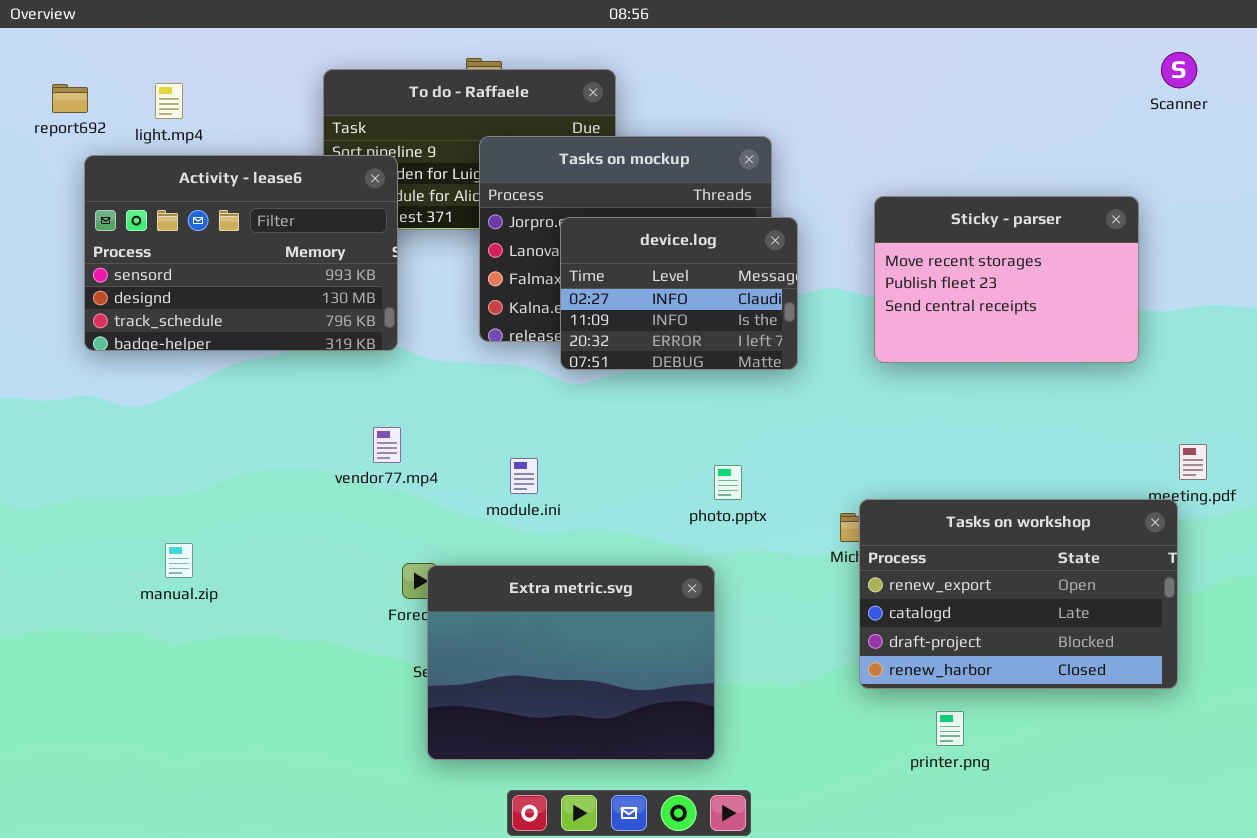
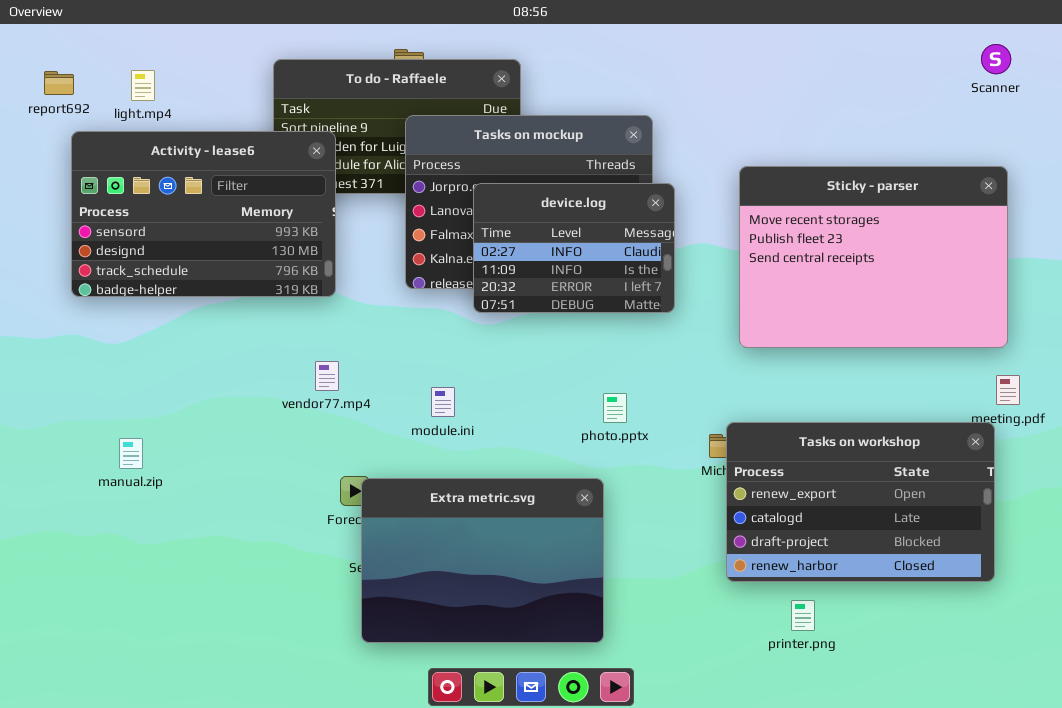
Sticky - parser: [874,196,1139,363] -> [739,166,1008,348], resized
manual.zip: [165,543,193,578] -> [119,438,143,469], moved

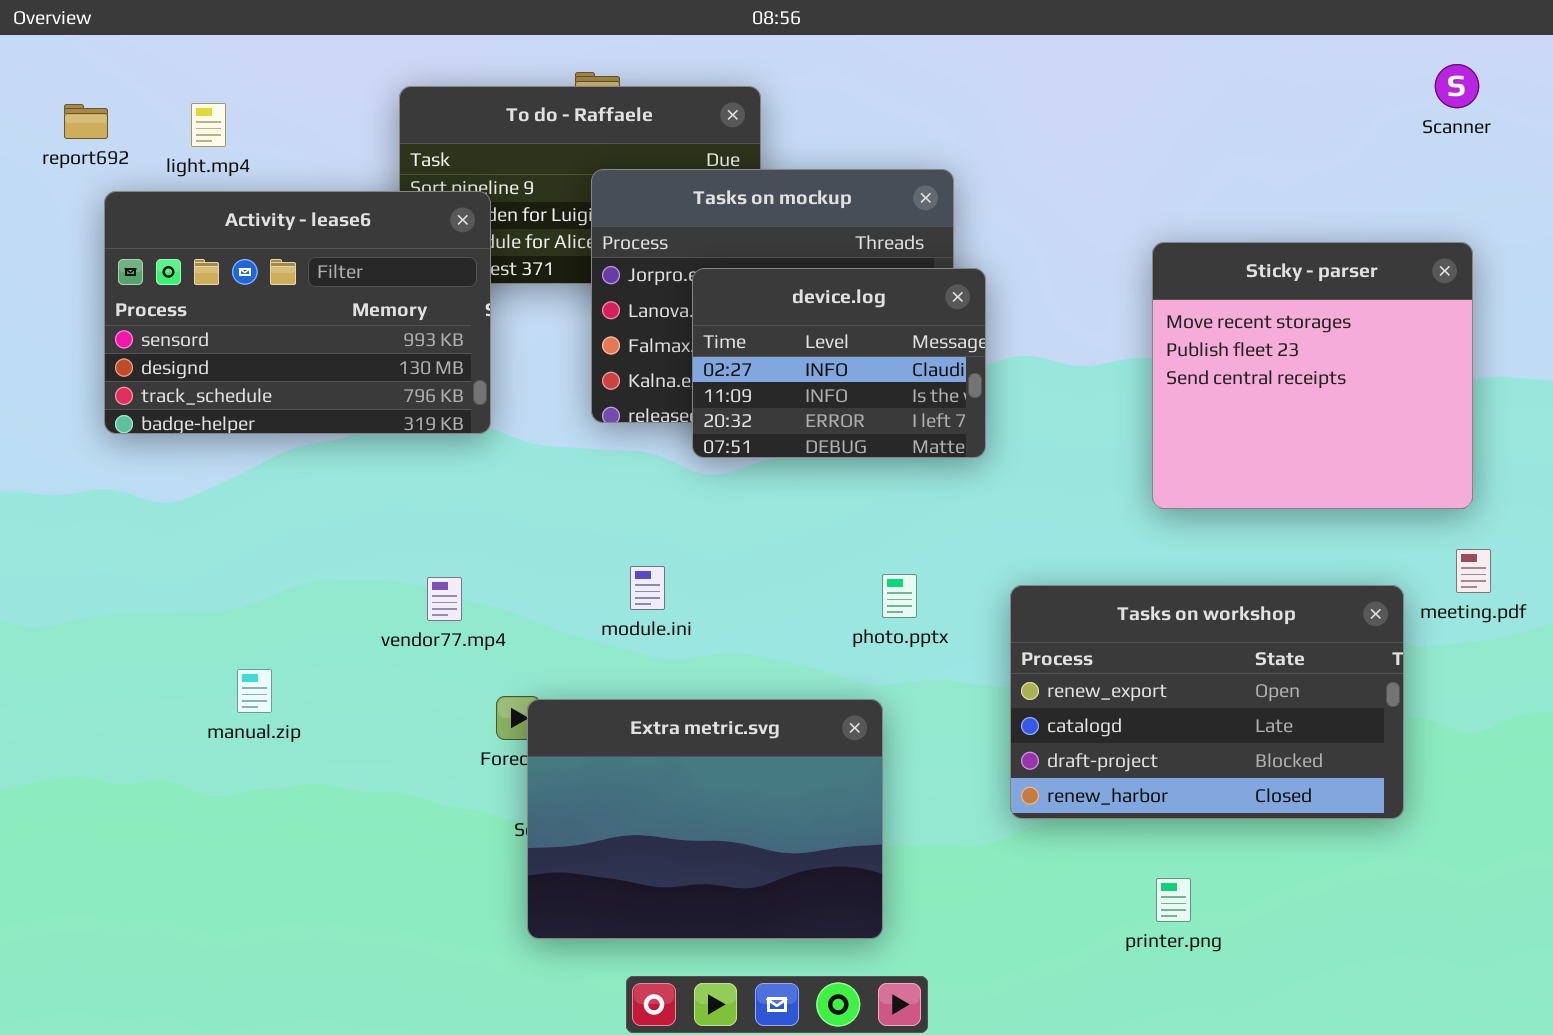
Sticky - parser: [739,166,1008,348] -> [1152,242,1473,509], resized
vendor77.mp4: [315,361,339,391] -> [427,577,462,621], moved
Tasks on workshop: [726,422,995,582] -> [1010,585,1404,819], moved
manual.zip: [119,438,143,469] -> [237,669,272,713], moved

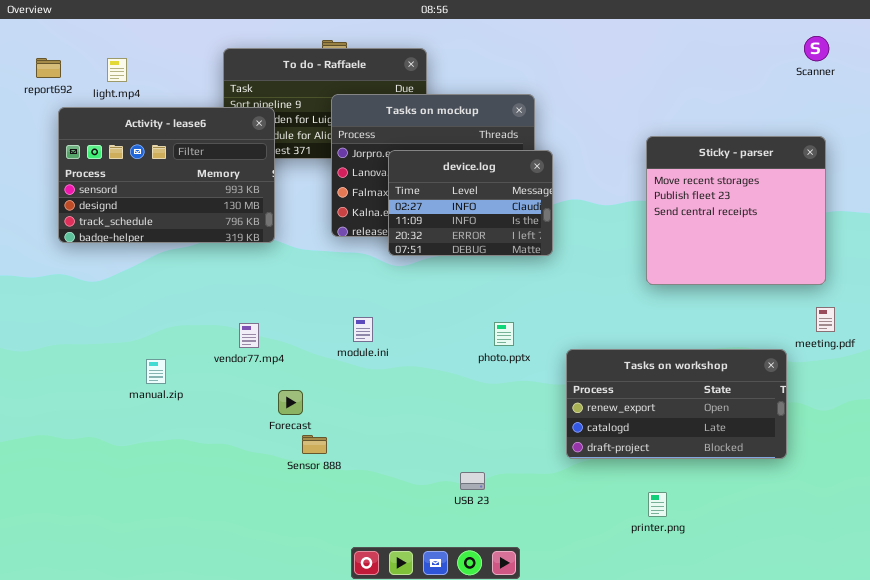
Tasks on workshop: [1010,585,1404,819] -> [566,349,787,459], resized
manual.zip: [237,669,272,713] -> [146,359,166,384], moved
Extra metric.svg: [527,699,883,939] -> none, closed

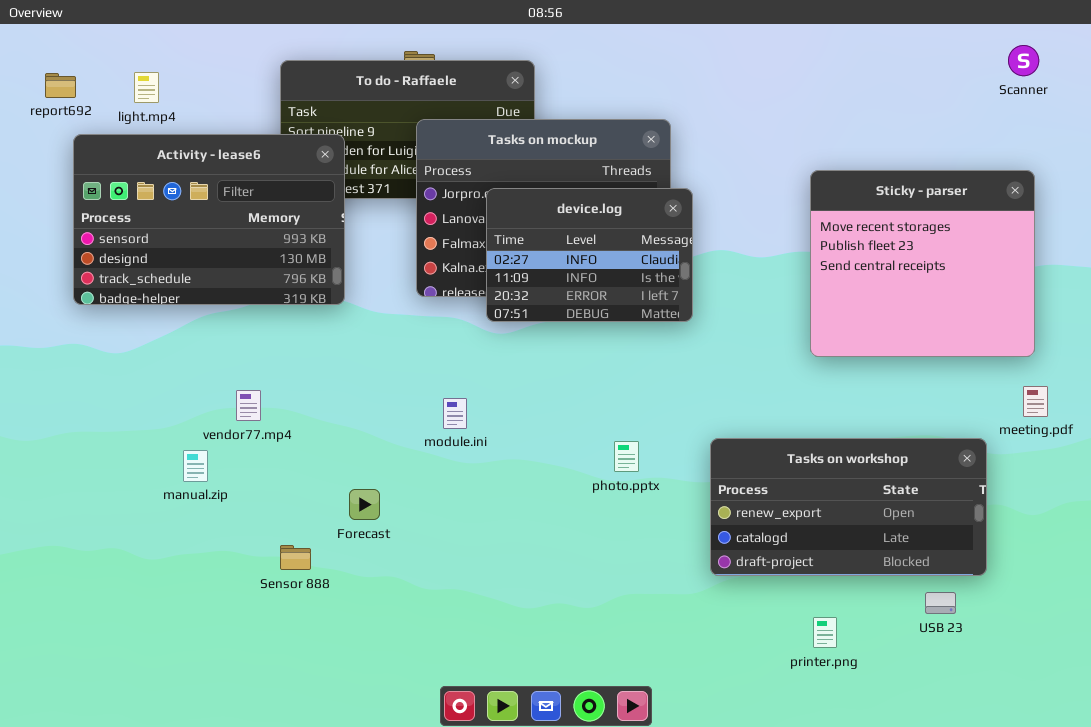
photo.pptx: [494,322,514,346] -> [614,441,639,472], moved
vendor77.mp4: [239,323,259,348] -> [236,390,261,421], moved
Sensor 888: [302,435,327,454] -> [280,545,311,570], moved
USB 23: [460,472,485,490] -> [925,592,956,614], moved

